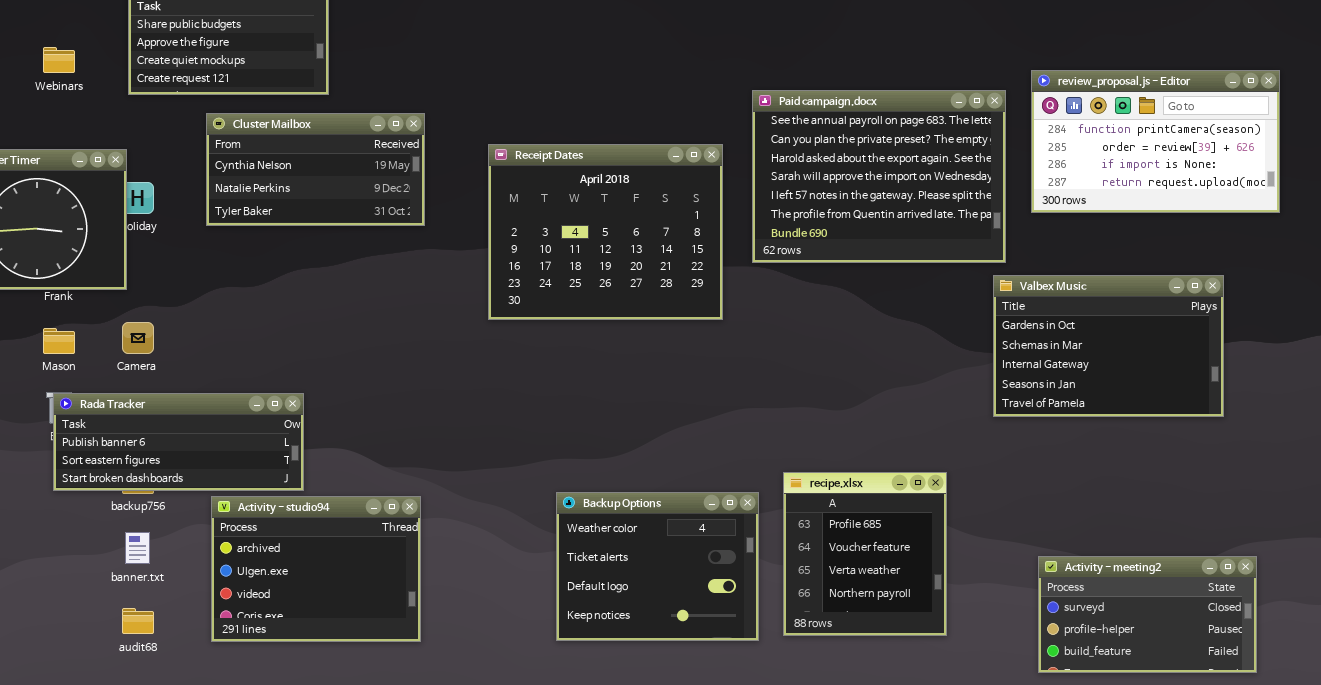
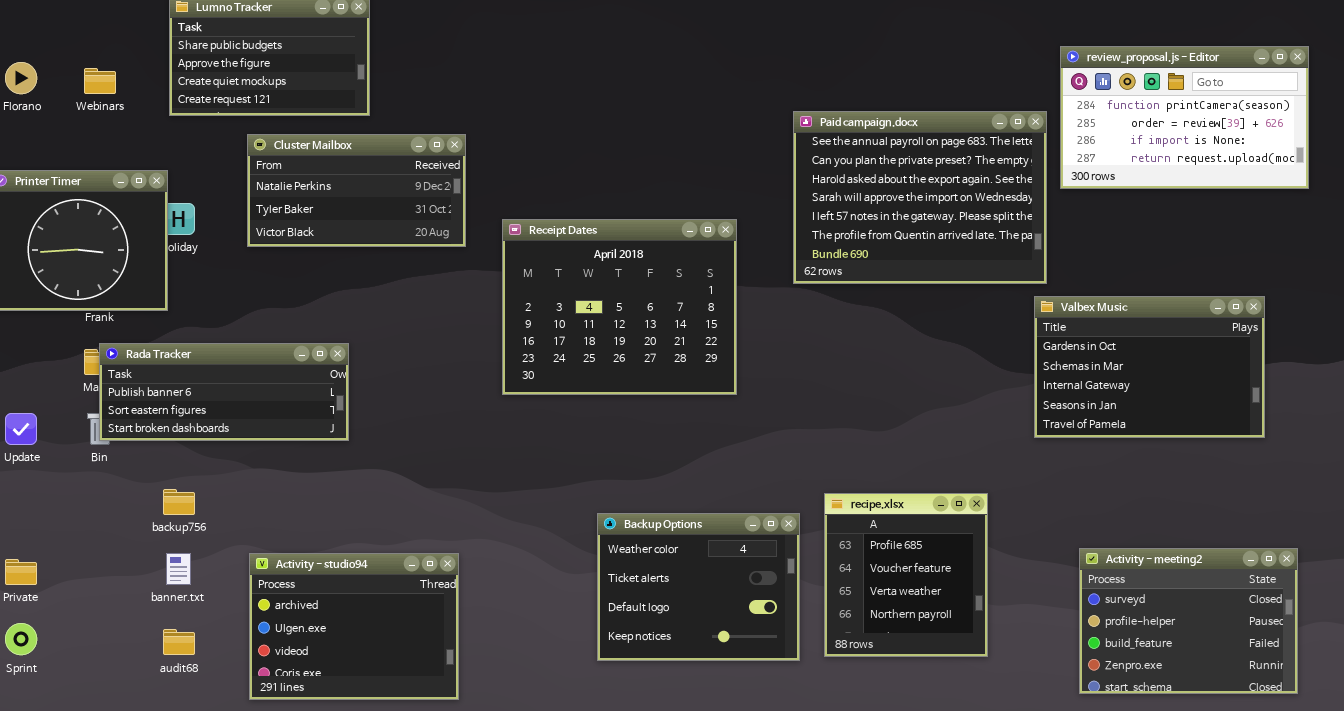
review_proposal.js - Editor: [1031,70,1280,213] -> [1060,46,1309,189], moved
Cluster Mailbox: [206,113,425,226] -> [247,134,466,247], scrolled down 1 row
Receipt Dates: [488,144,723,320] -> [502,219,737,395], moved
Rada Tracker: [53,393,304,491] -> [99,343,349,441], moved
Activity - studio94: [211,496,421,642] -> [249,553,459,700], moved
Activity - meeting2: [1038,556,1257,673] -> [1079,548,1298,694], resized

